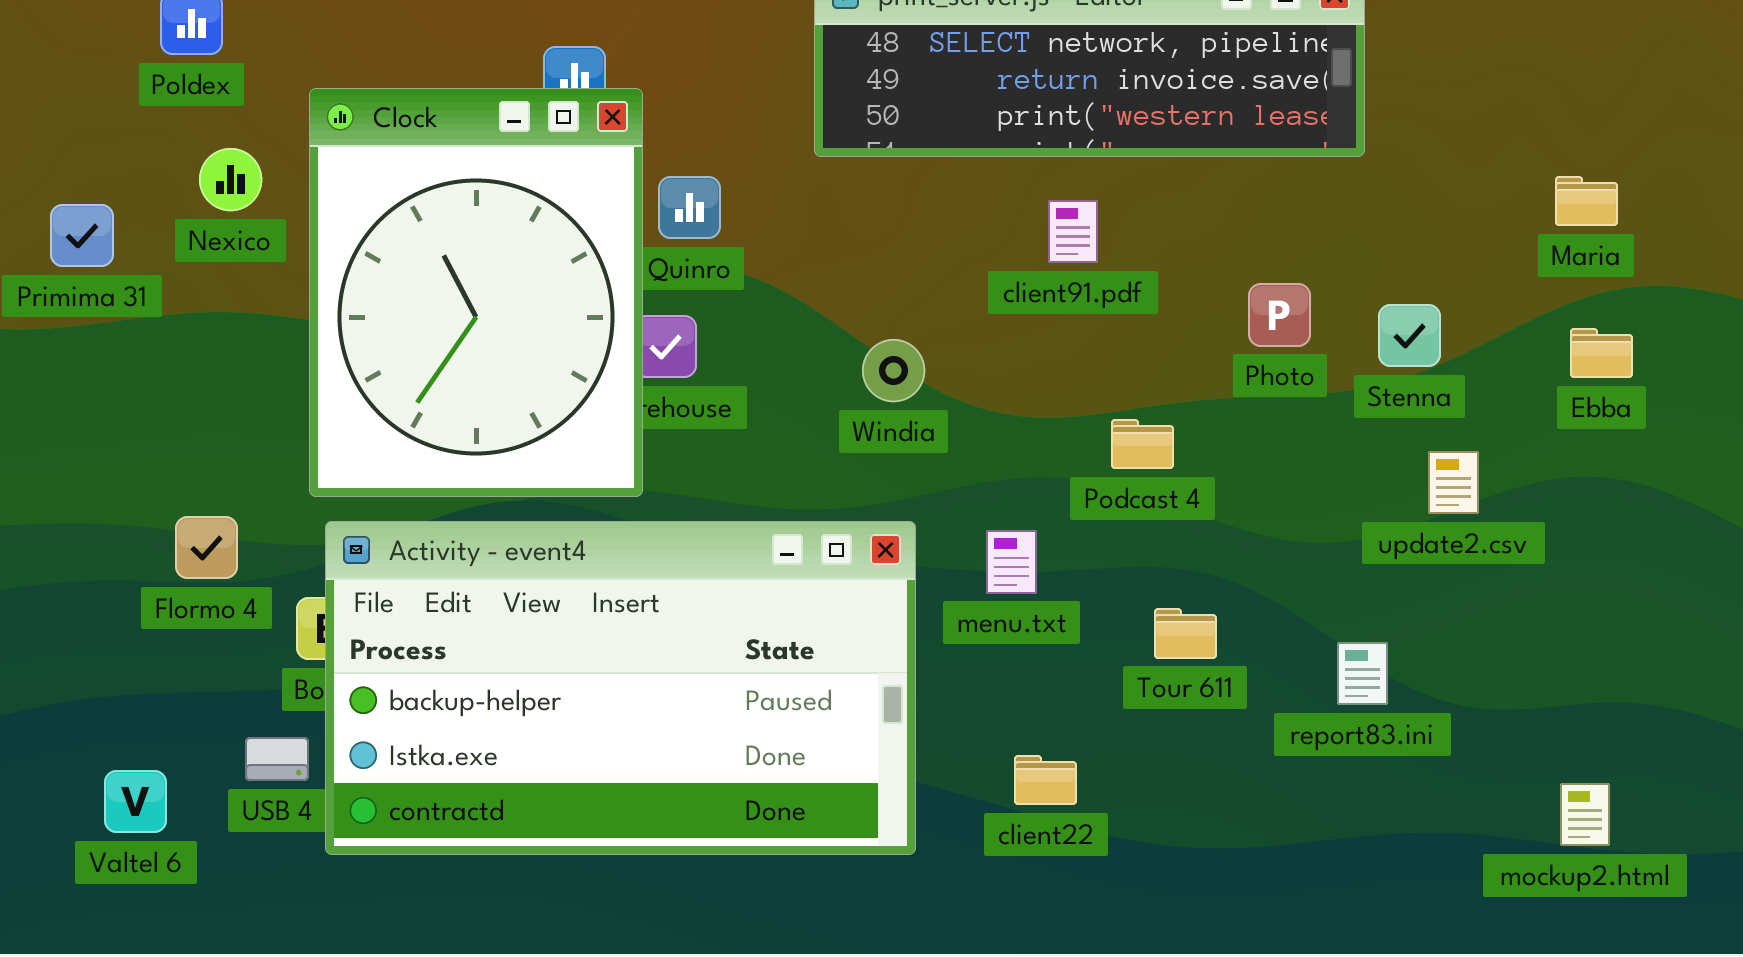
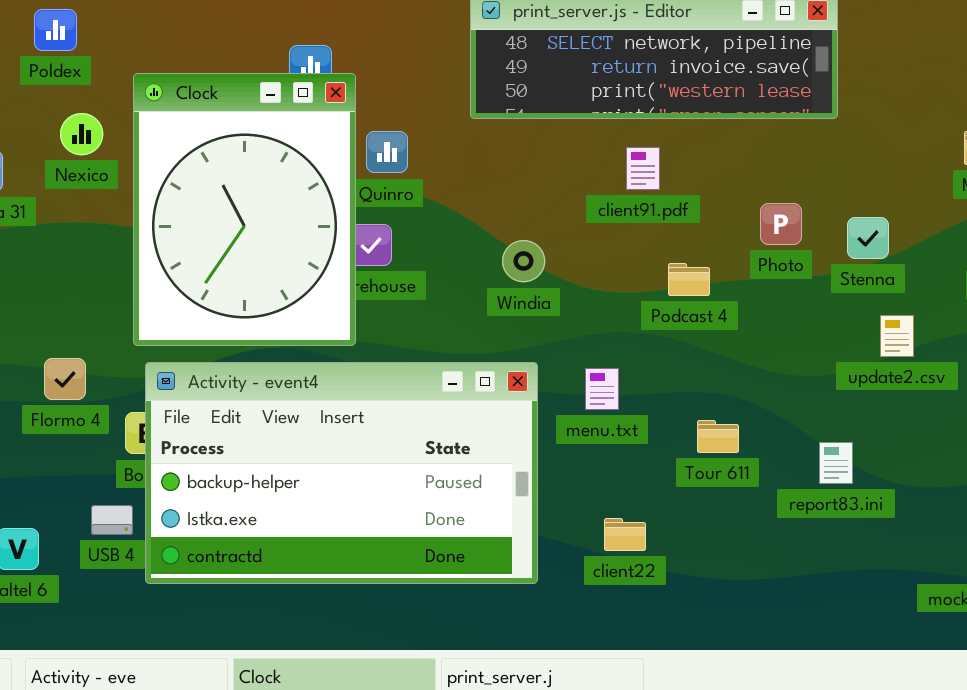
Podcast 4: [1111,419,1174,469] -> [668,263,710,296], moved

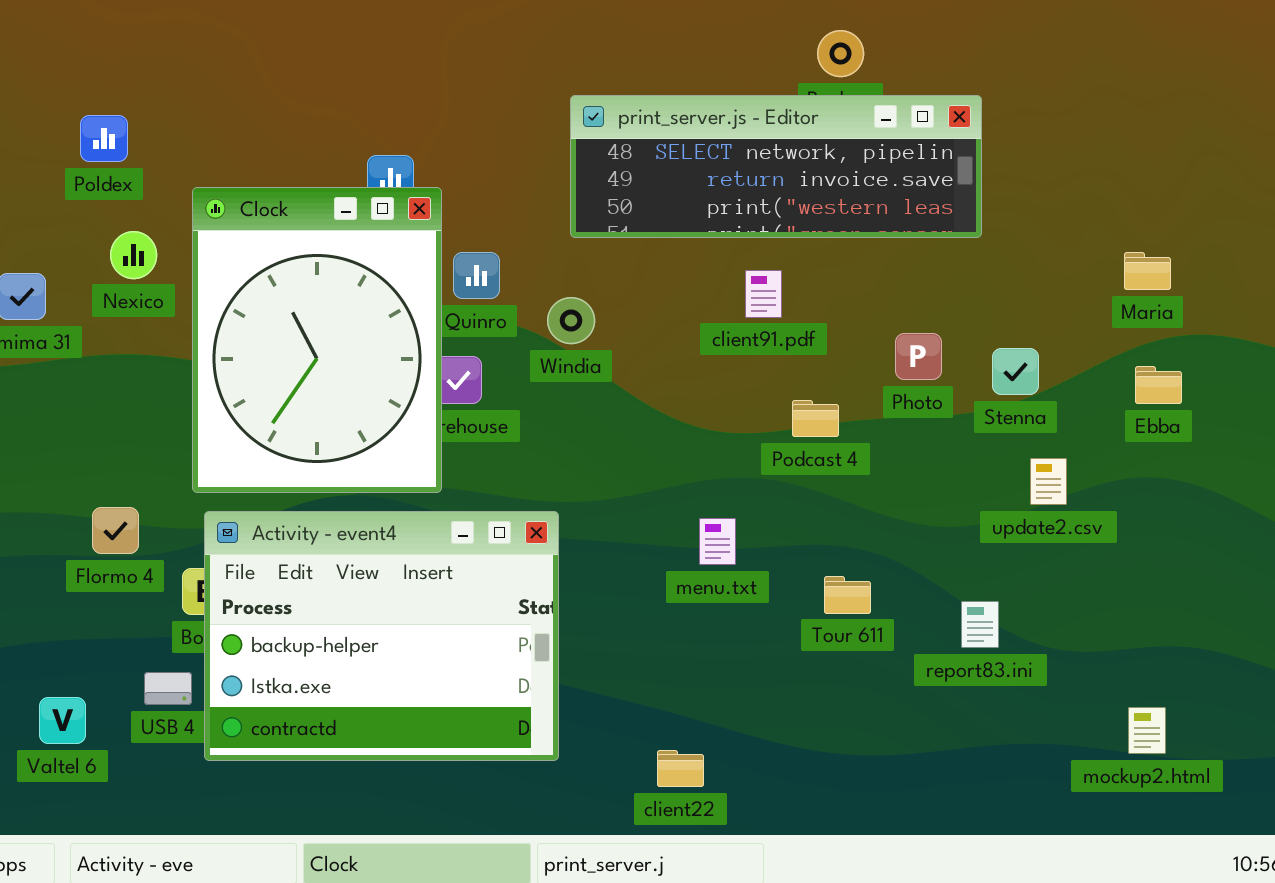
Windia: [502,240,545,282] -> [547,297,595,344], moved
Activity - event4: [145,362,538,584] -> [204,511,559,761], resized
client22: [604,518,646,551] -> [657,750,704,787], moved

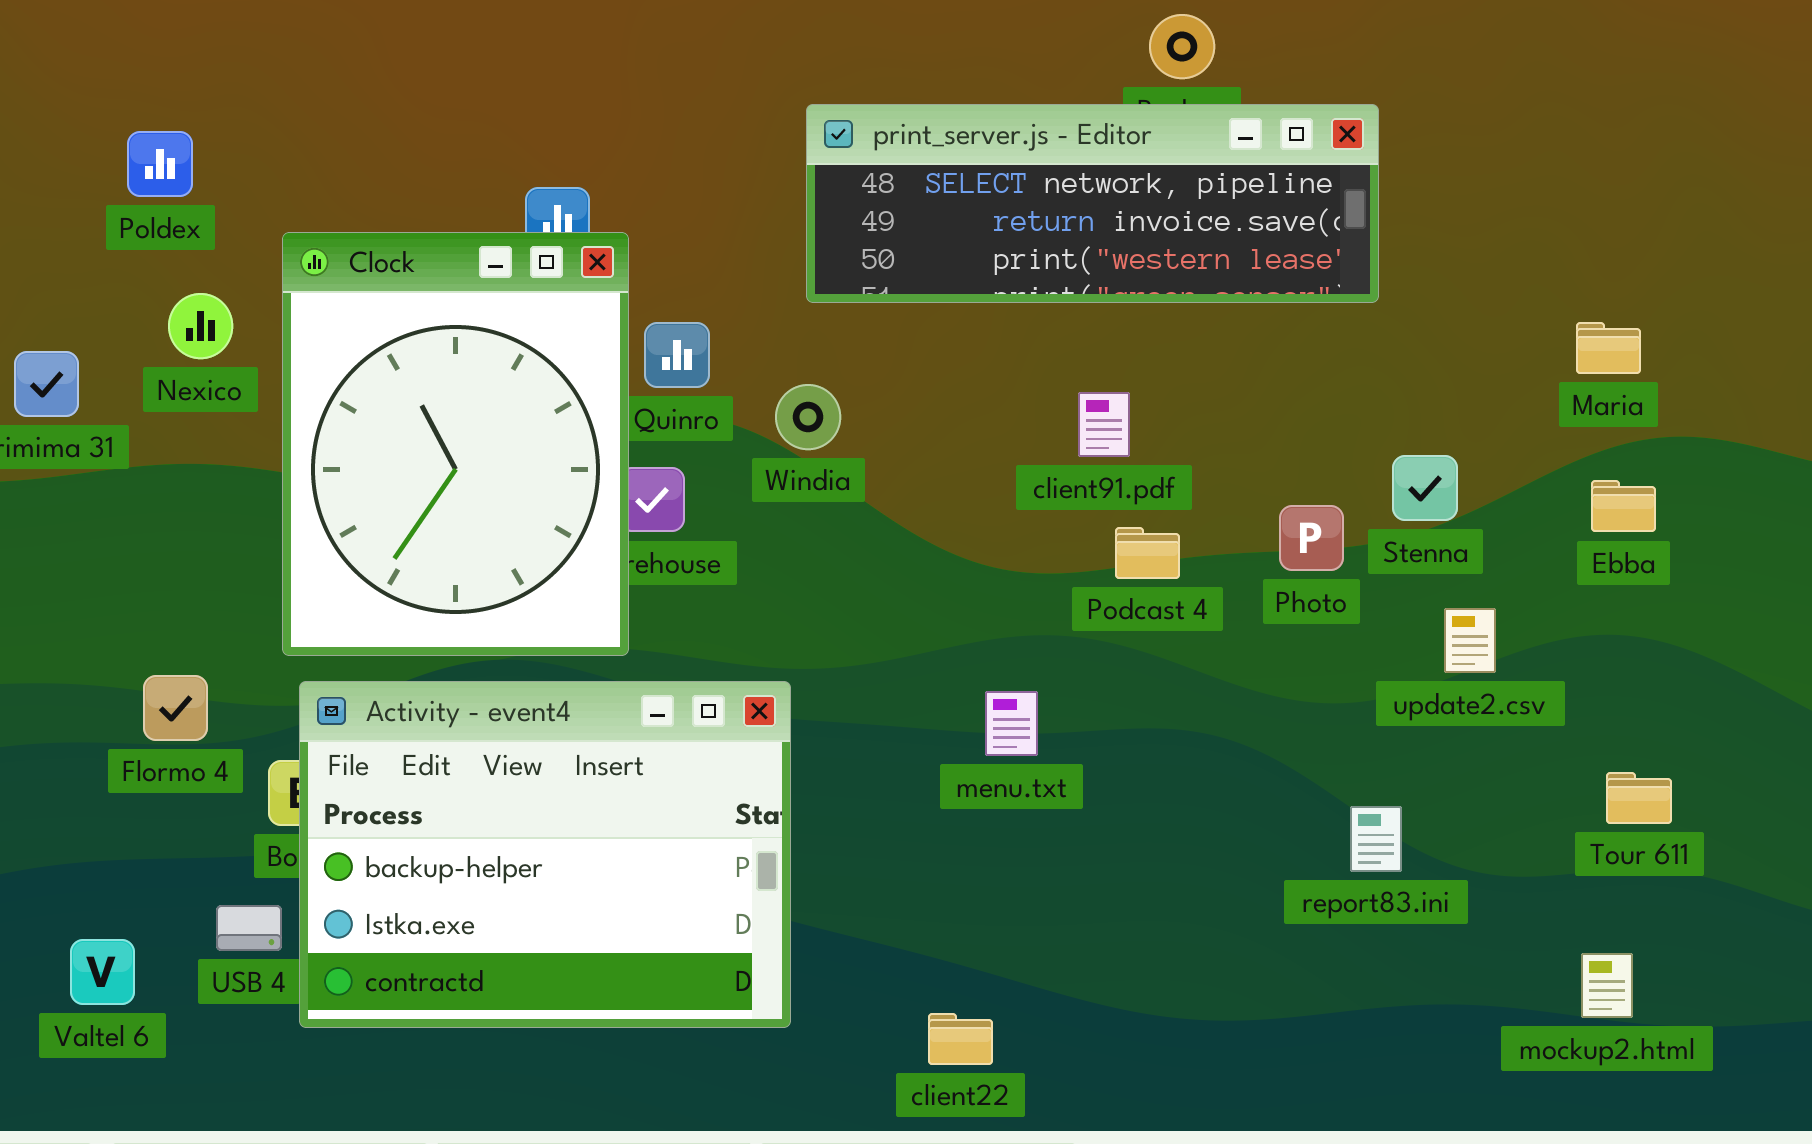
client91.pdf: [745,270,782,318] -> [1078,392,1130,457], moved
Photo: [895,333,942,380] -> [1279,505,1344,571], moved
Tour 611: [824,576,871,614] -> [1606,772,1672,824], moved

